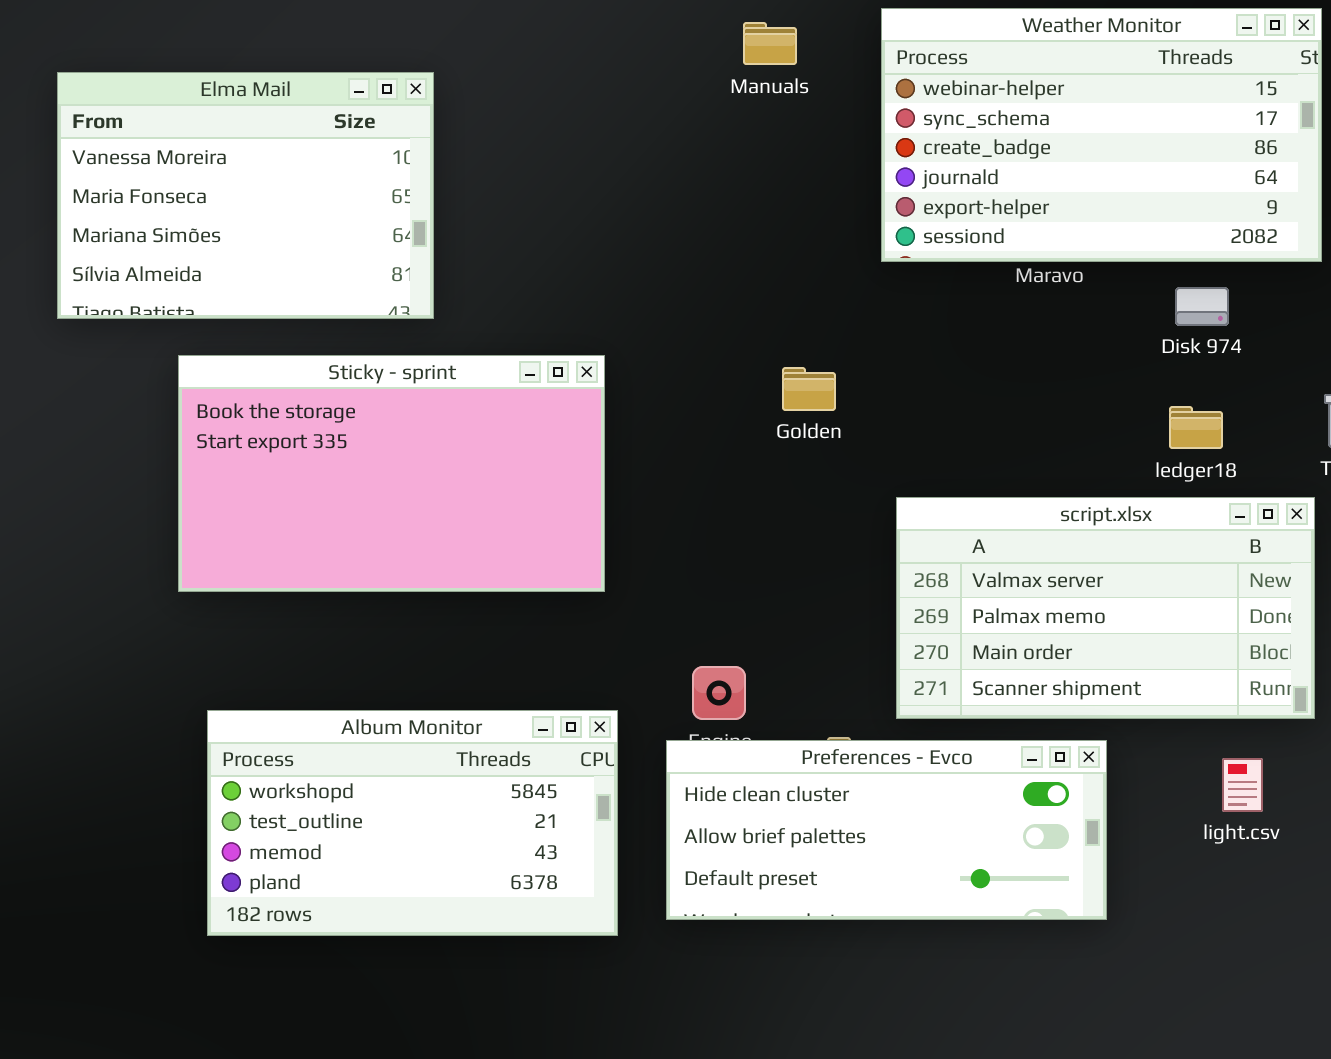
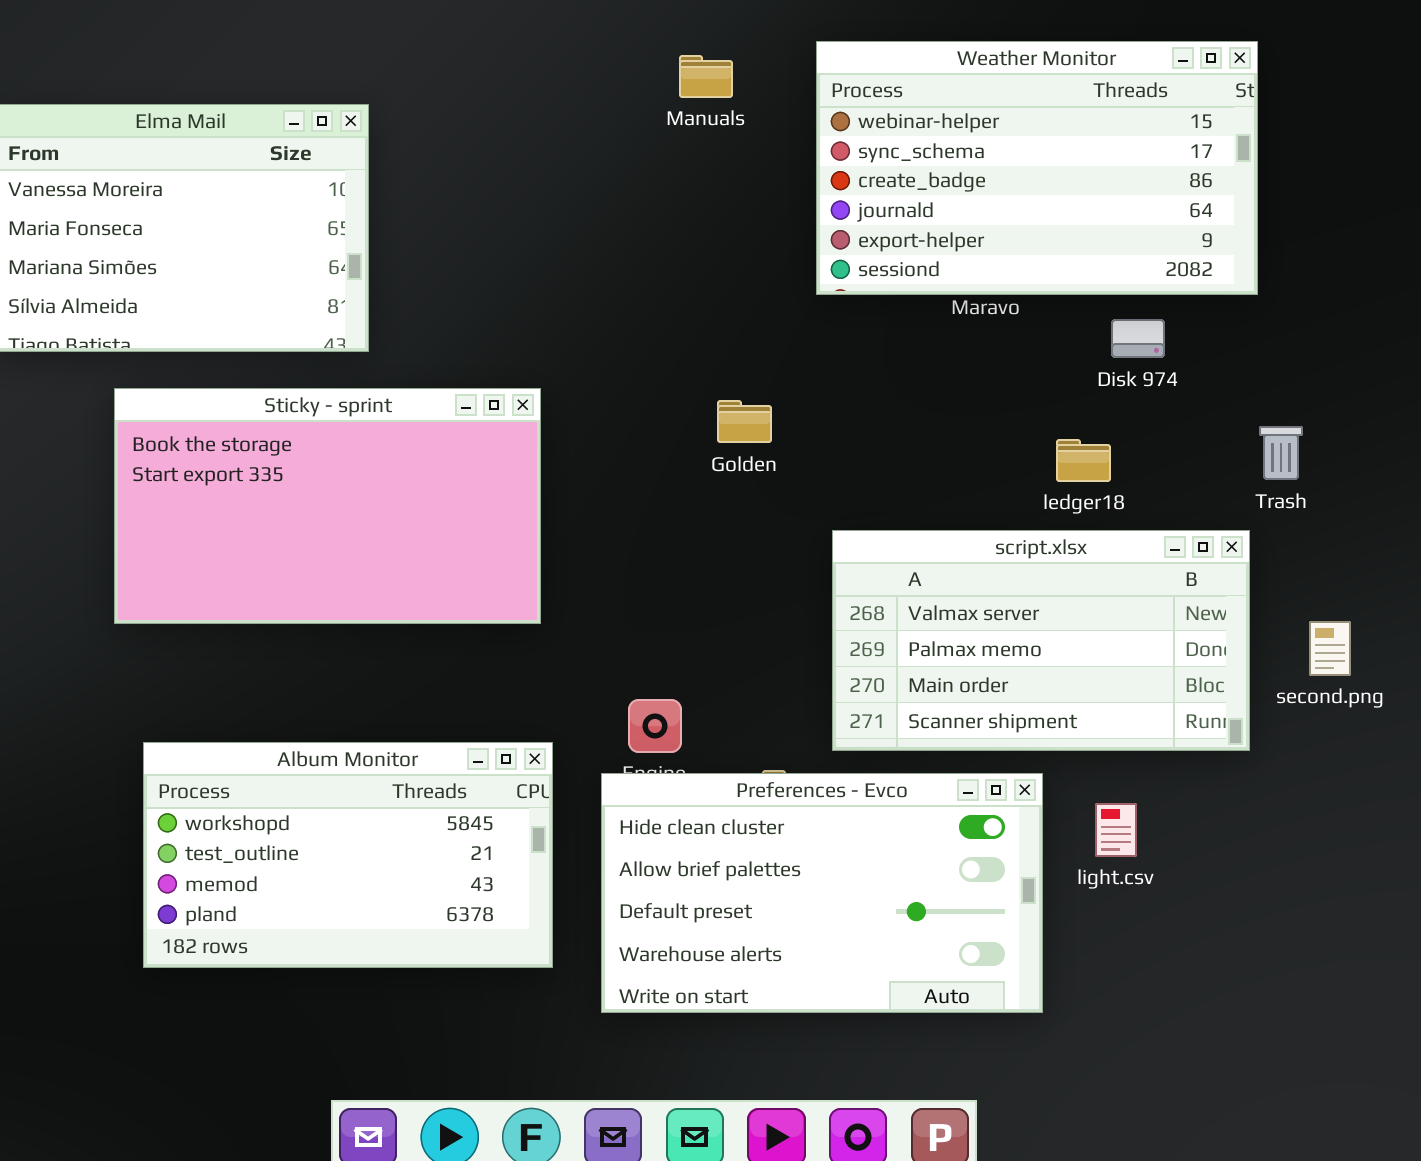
ledger18: [1169,406,1223,449] -> [1056,439,1111,482], moved
Preferences - Evco: [666,740,1107,920] -> [601,773,1043,1013], resized
light.csv: [1222,758,1263,812] -> [1095,803,1137,857], moved

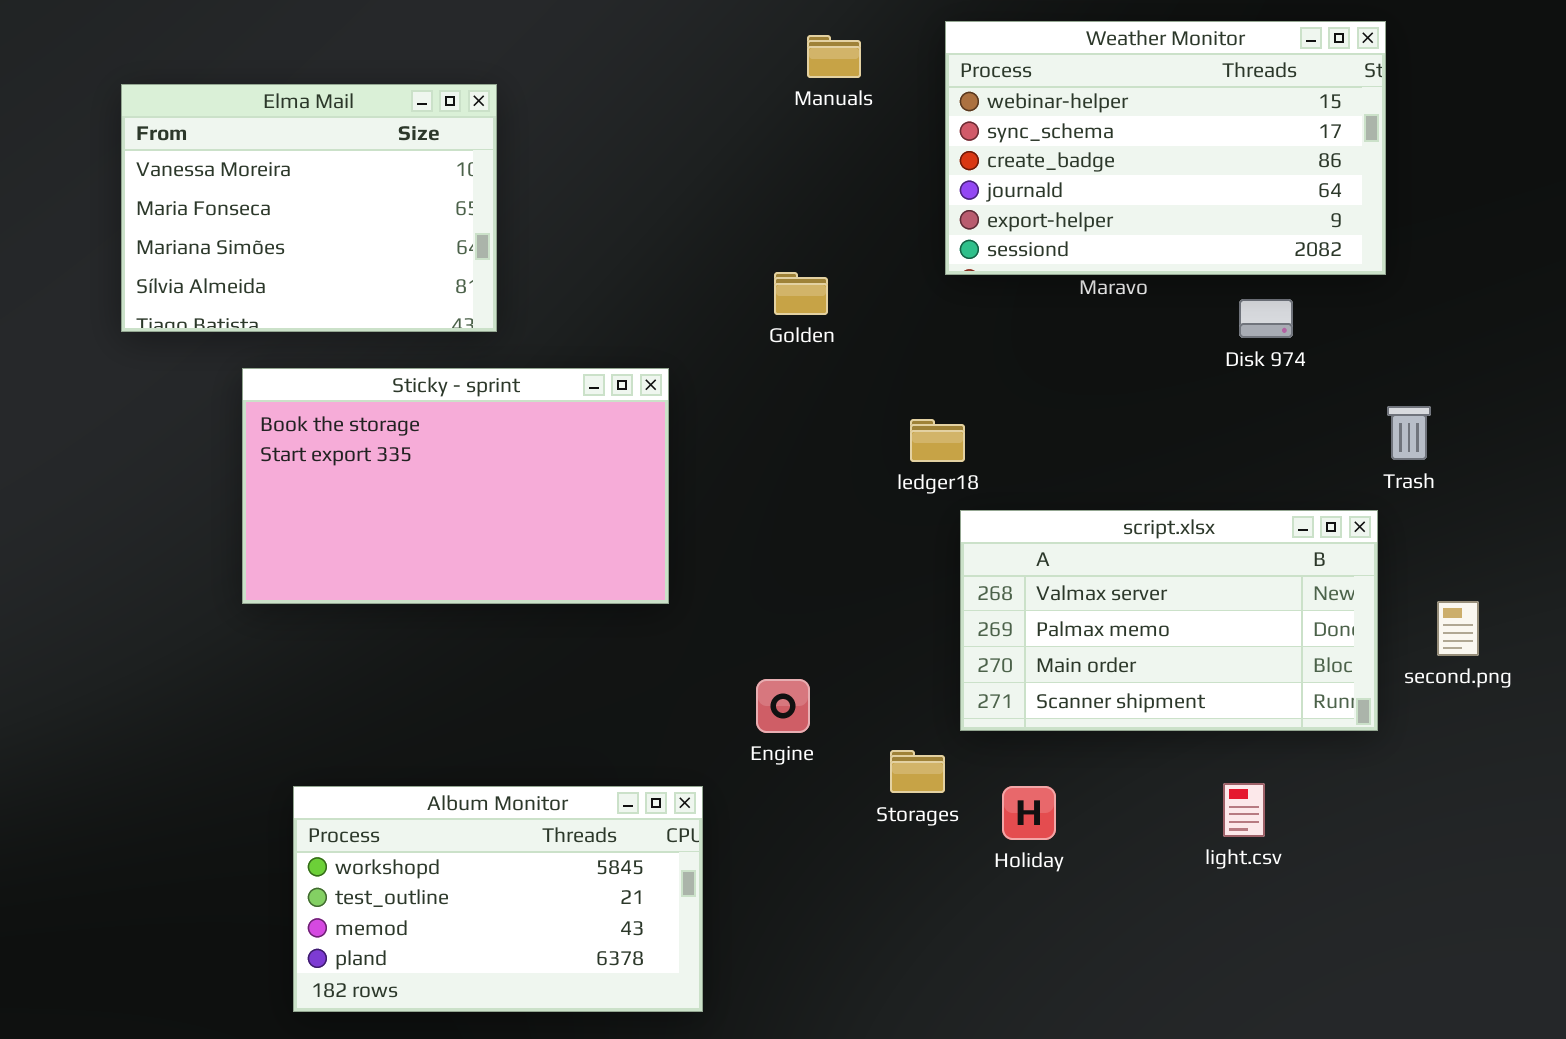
Golden: [717,400,772,443] -> [774,272,828,315], moved
ledger18: [1056,439,1111,482] -> [910,419,965,462], moved
Album Monitor: [143,742,553,968] -> [293,786,703,1012], moved
Preferences - Evco: [601,773,1043,1013] -> none, closed

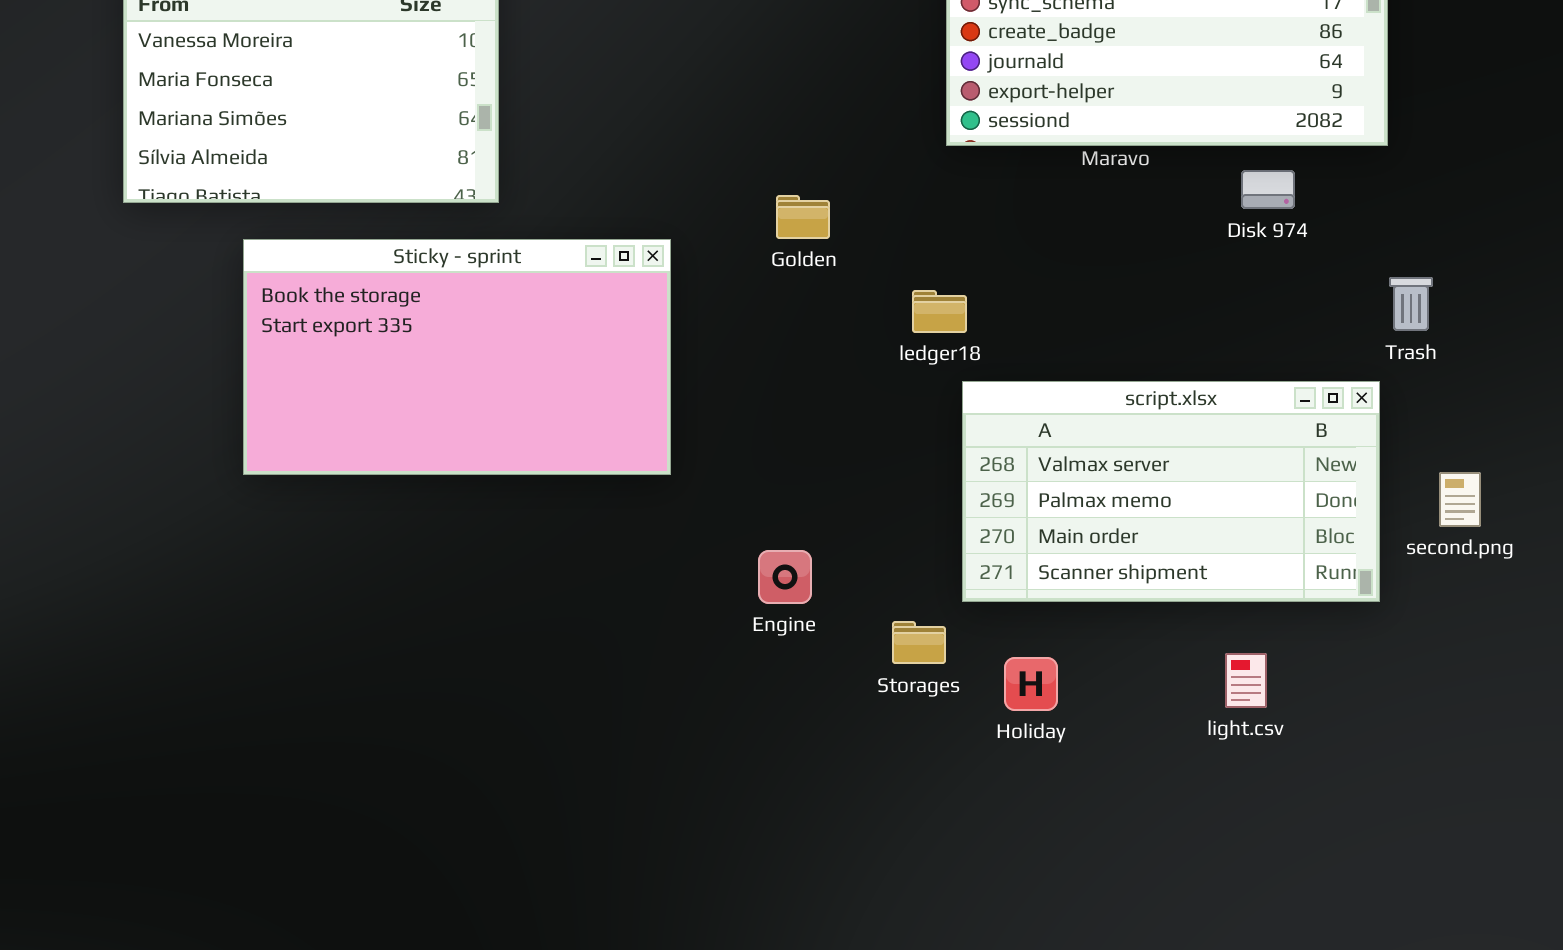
Golden: [774,272,828,315] -> [776,195,830,239], moved
Album Monitor: [293,786,703,1012] -> none, closed

